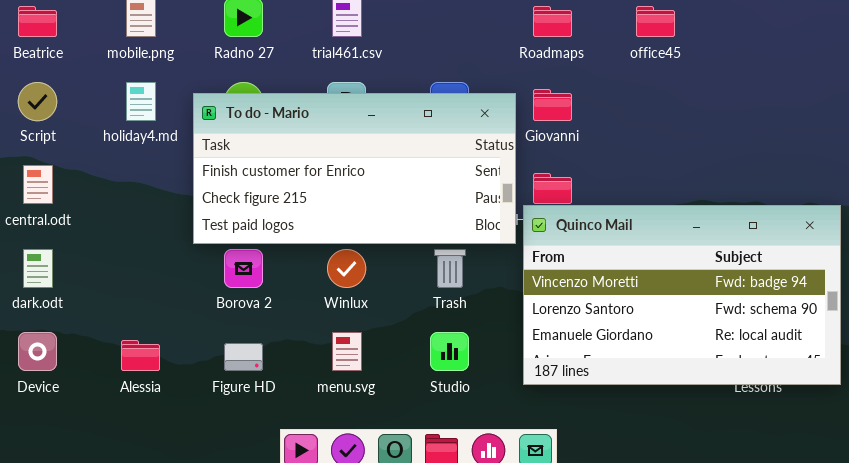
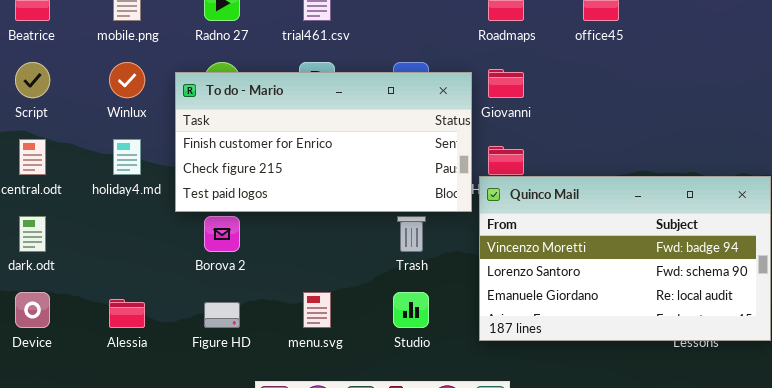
holiday4.md: [126,82,156,121] -> [113,139,141,175], moved
Winlux: [327,249,366,288] -> [109,62,145,98], moved

